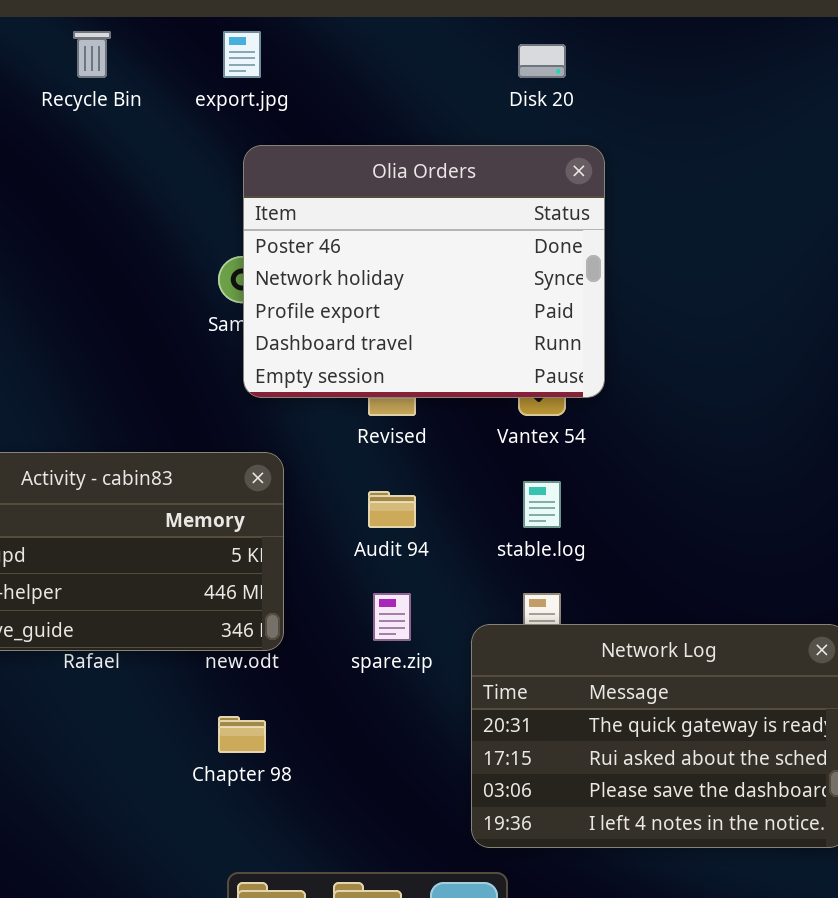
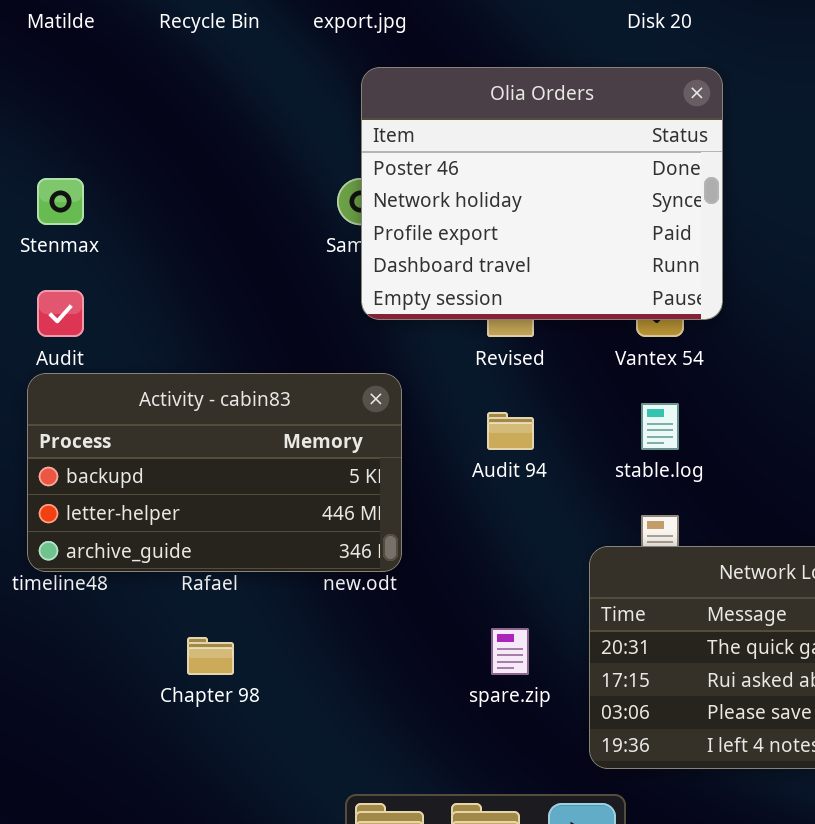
spare.zip: [373,593,411,641] -> [491,628,529,675], moved
Chapter 98: [218,716,266,753] -> [187,637,234,675], moved

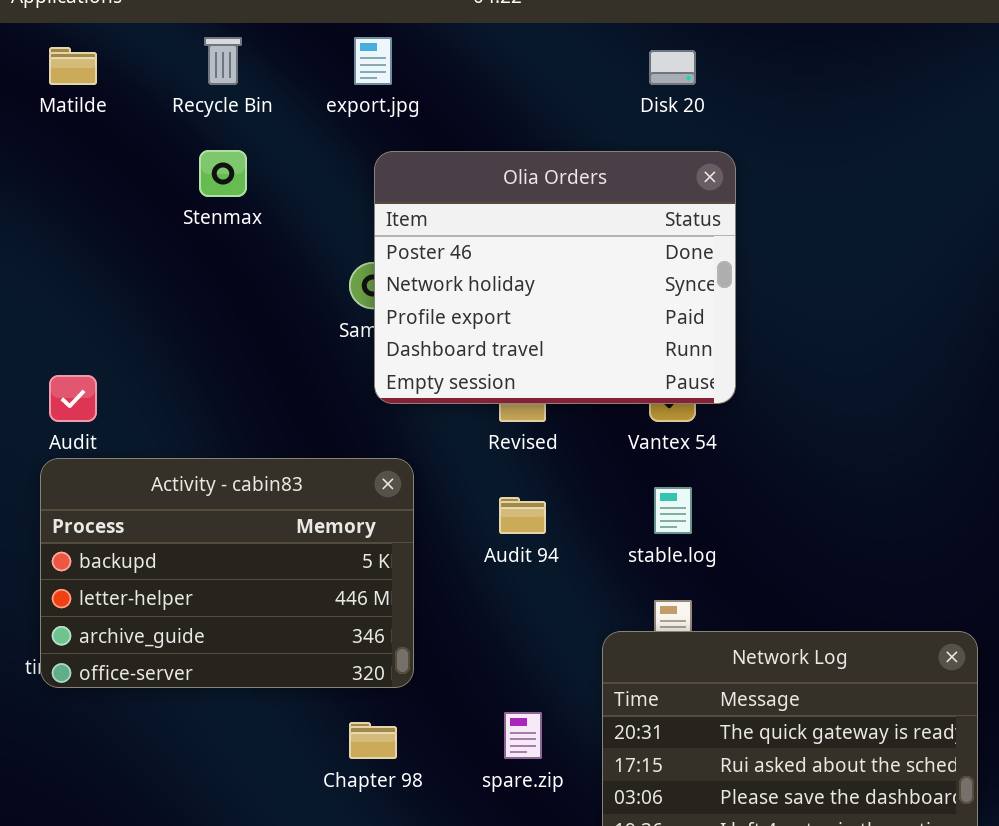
Stenmax: [37,178,84,225] -> [199,150,247,197], moved
Activity - cabin83: [27,373,402,572] -> [40,458,414,688], resized
Chapter 98: [187,637,234,675] -> [349,722,397,759], moved

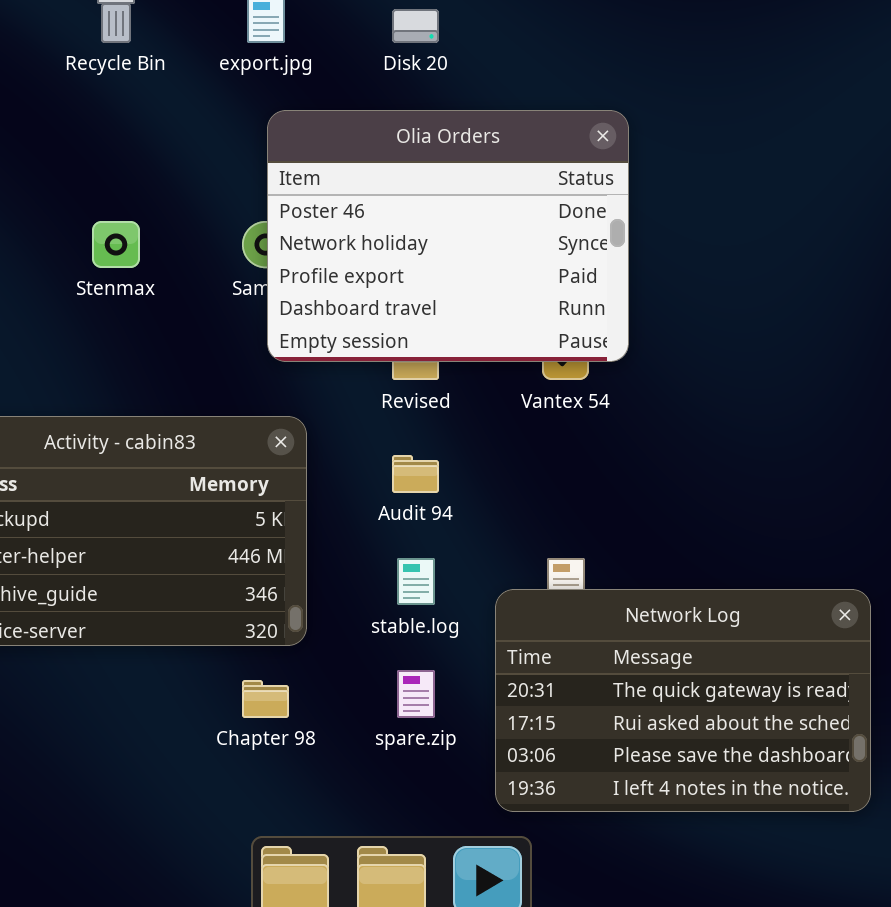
Disk 20: [649,50,696,85] -> [392,9,439,43], moved
Stenmax: [199,150,247,197] -> [92,221,140,268], moved
stable.log: [654,487,692,534] -> [397,558,435,605], moved

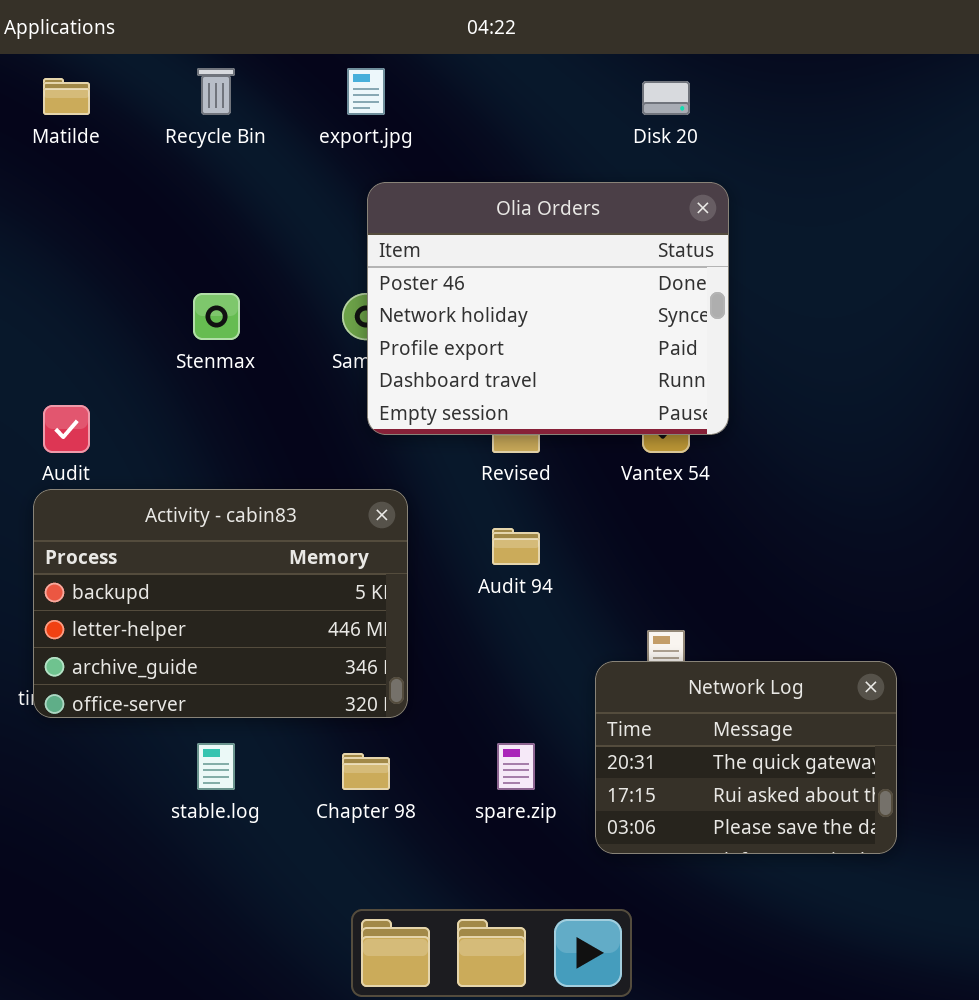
Disk 20: [392,9,439,43] -> [642,81,690,115], moved
stable.log: [397,558,435,605] -> [197,743,235,790], moved
Network Log: [495,589,871,812] -> [595,661,897,854], resized

